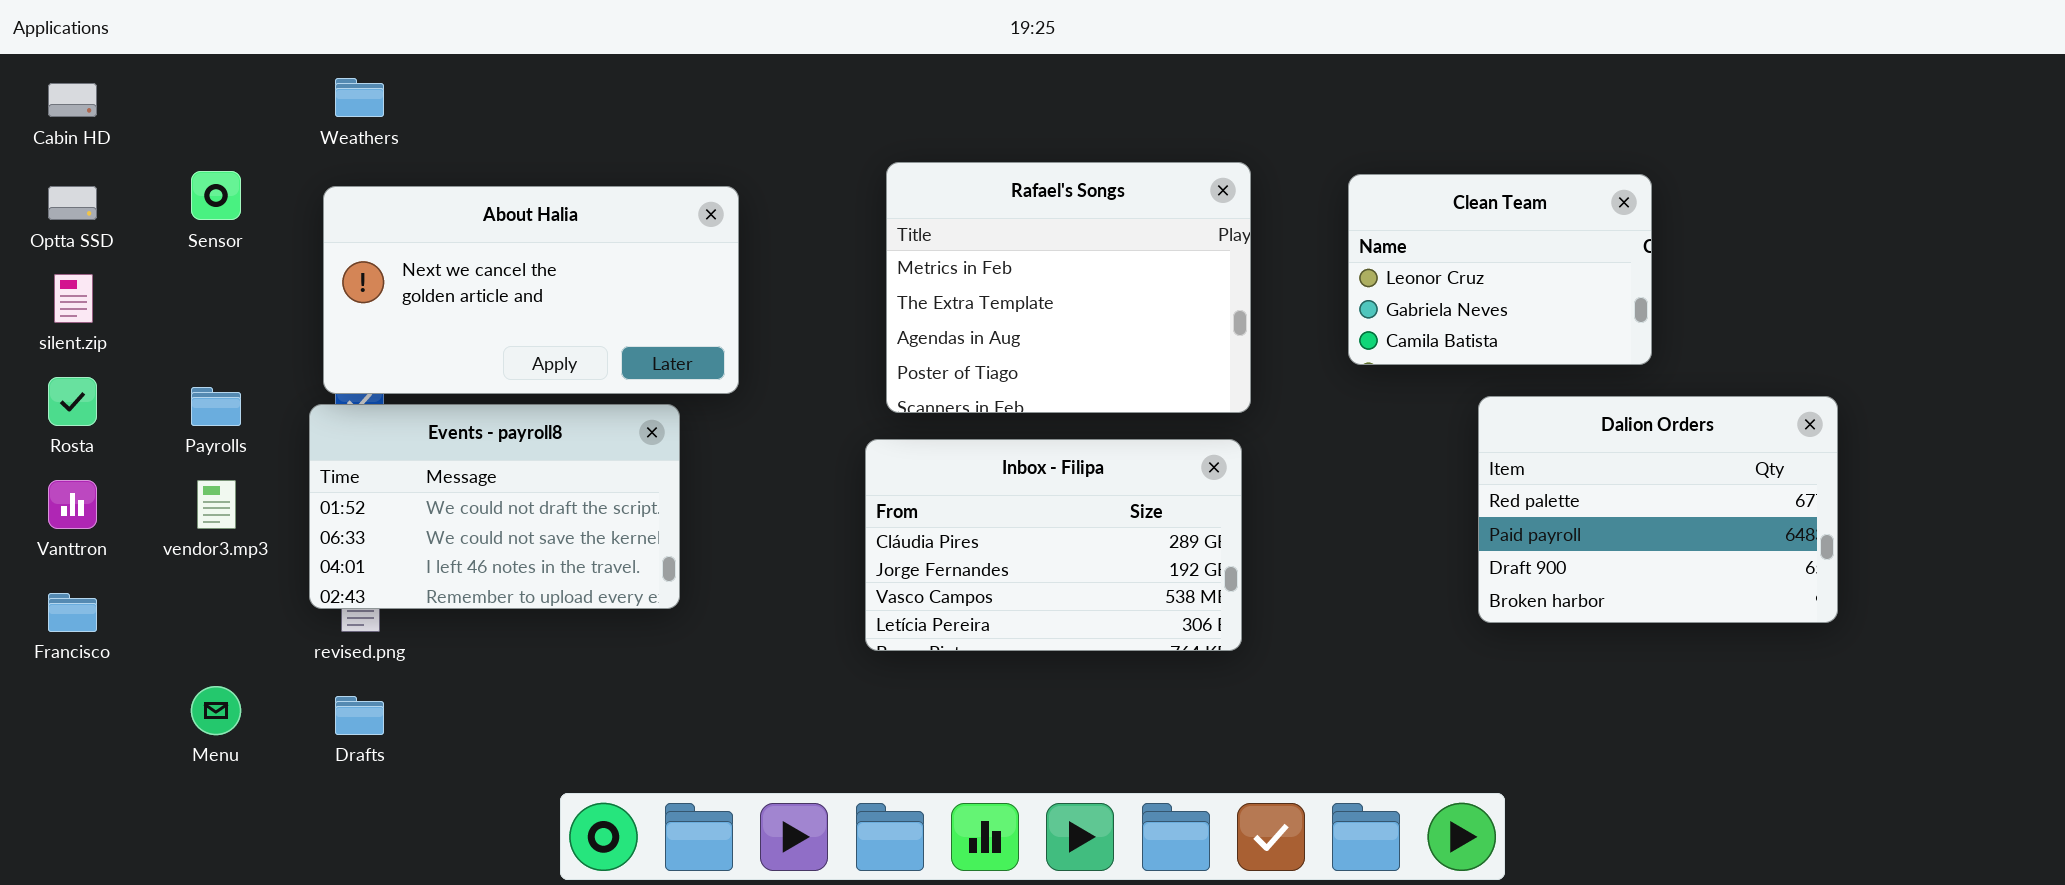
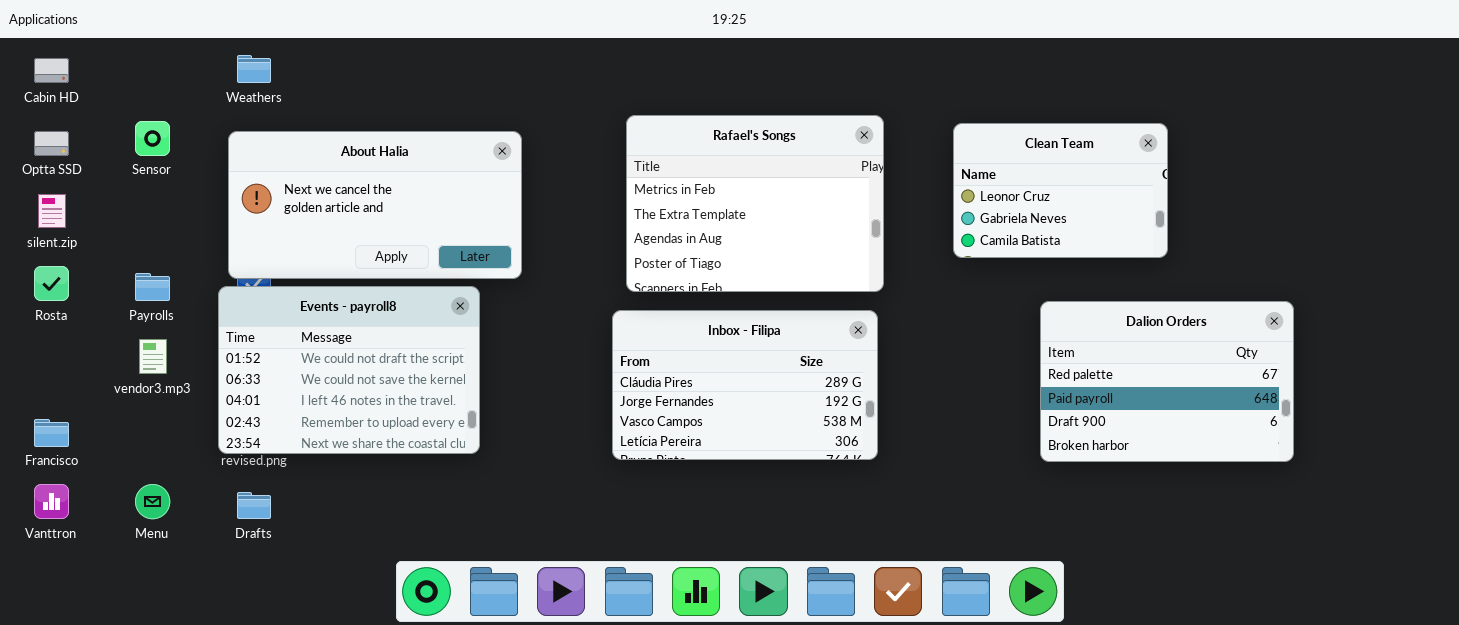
Dalion Orders: [1478,396,1838,623] -> [1040,301,1294,462], moved
Events - payroll8: [309,404,680,609] -> [218,286,480,454], resized
Vanttron: [48,480,97,529] -> [34,484,69,519], moved

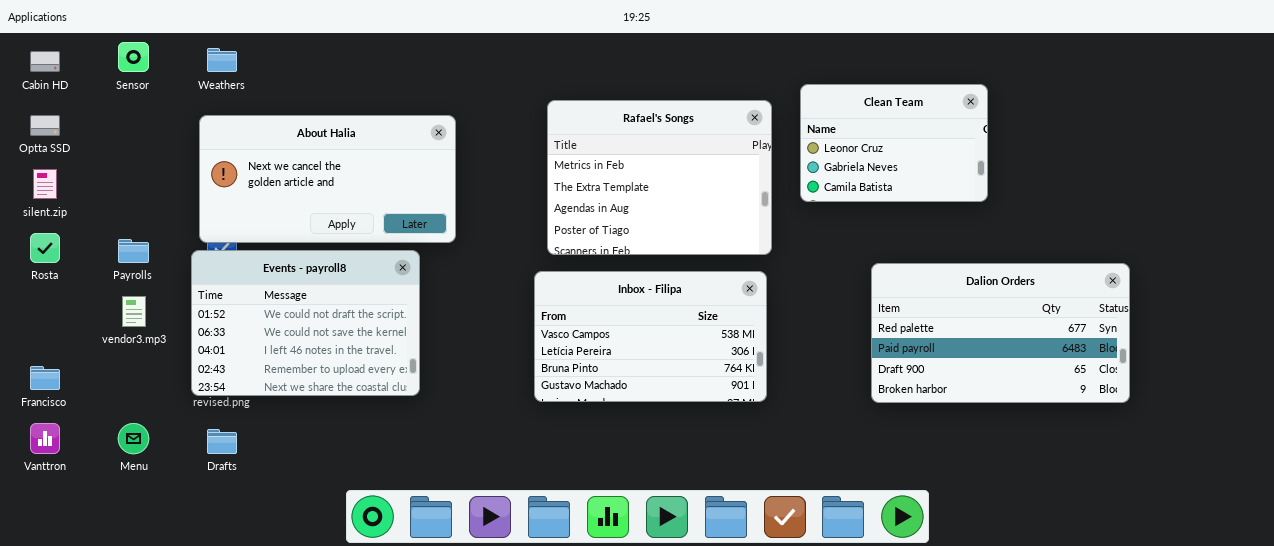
Sensor: [135,121,170,156] -> [118,42,149,72], moved
Clean Team: [953,123,1168,258] -> [800,84,988,202], moved
Dalion Orders: [1040,301,1294,462] -> [871,263,1130,403], resized
Inbox - Filipa: [612,310,878,460] -> [534,271,767,402], scrolled down 2 rows

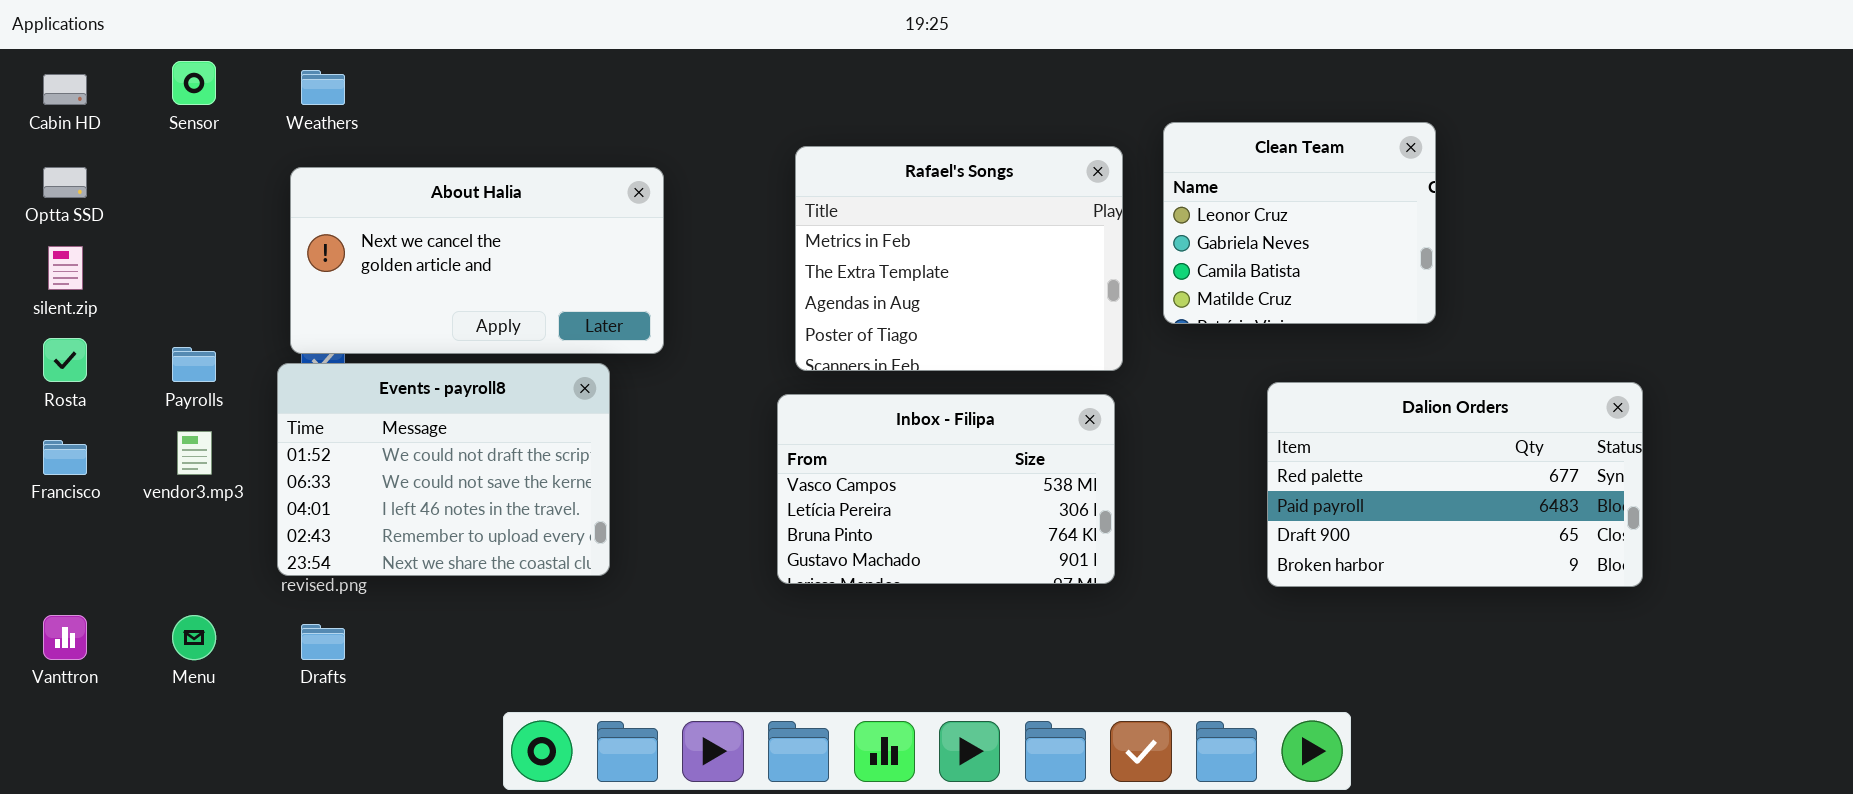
Clean Team: [800,84,988,202] -> [1163,122,1436,324], resized
Francisco: [30,366,60,390] -> [43,440,87,475], moved

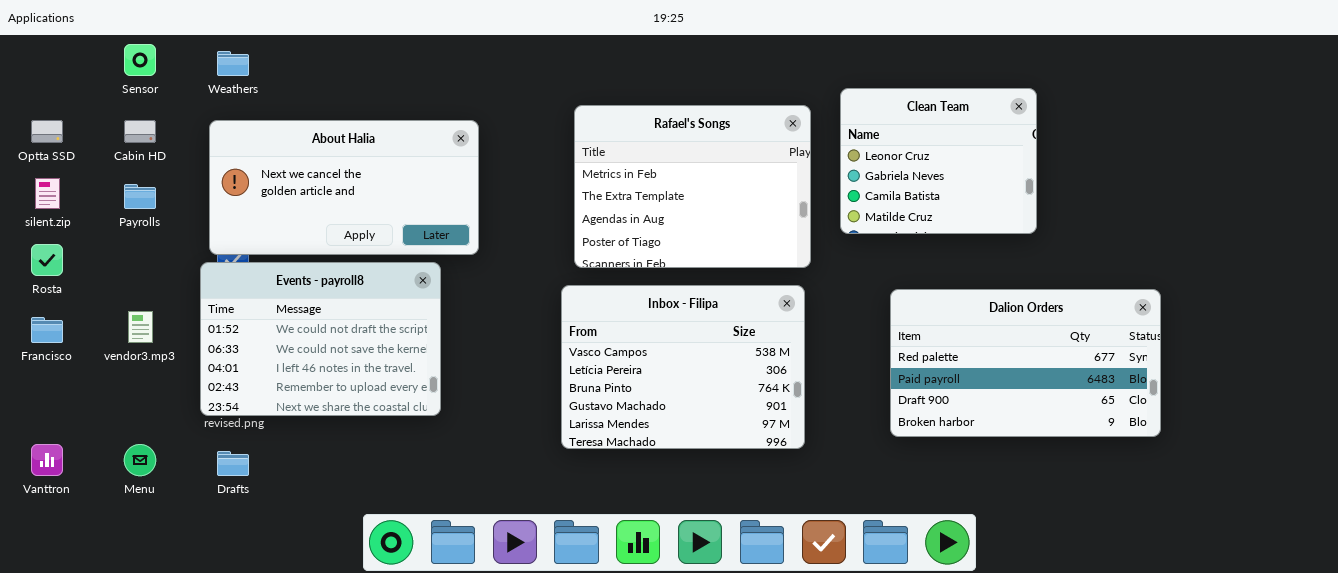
Cabin HD: [43,74,87,105] -> [124,120,156,143], moved
Payrolls: [172,347,216,382] -> [124,184,156,209], moved
Dalion Orders: [1267,382,1643,587] -> [890,289,1161,437], moved
Inbox - Filipa: [777,394,1115,584] -> [561,285,805,449], resized

